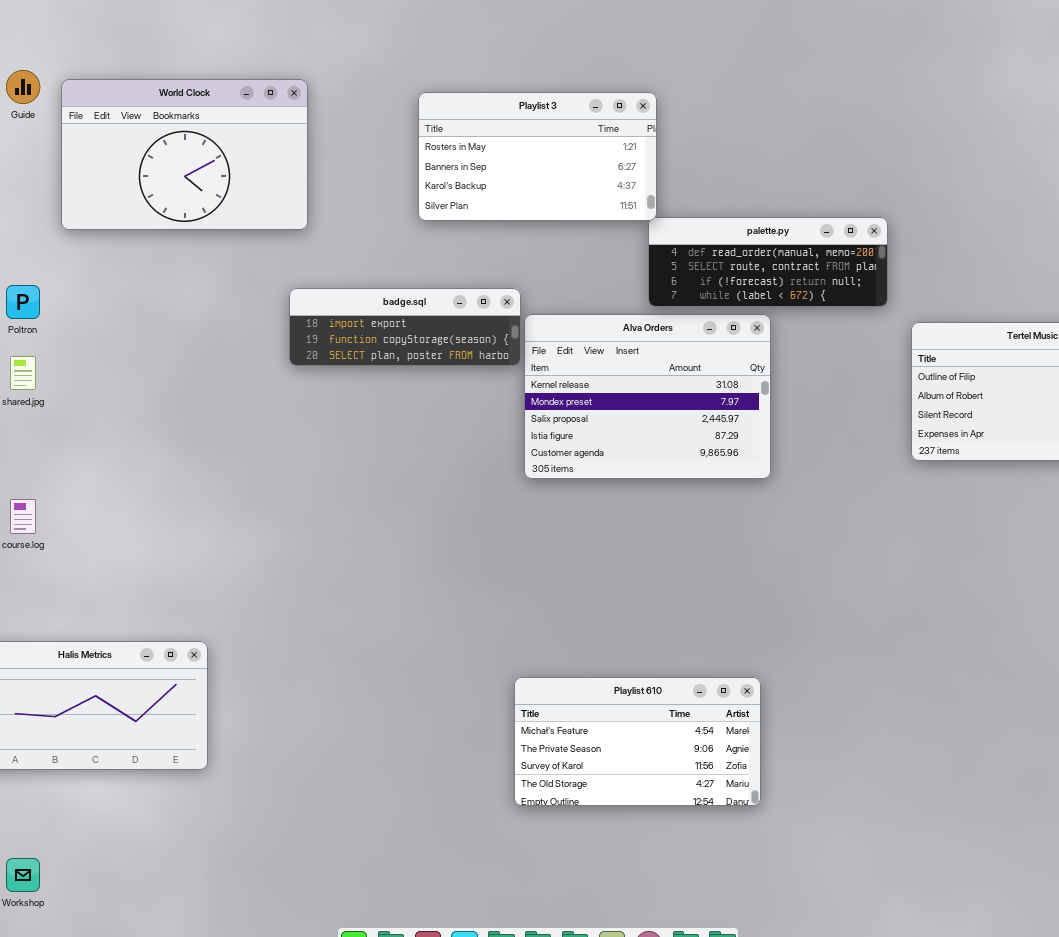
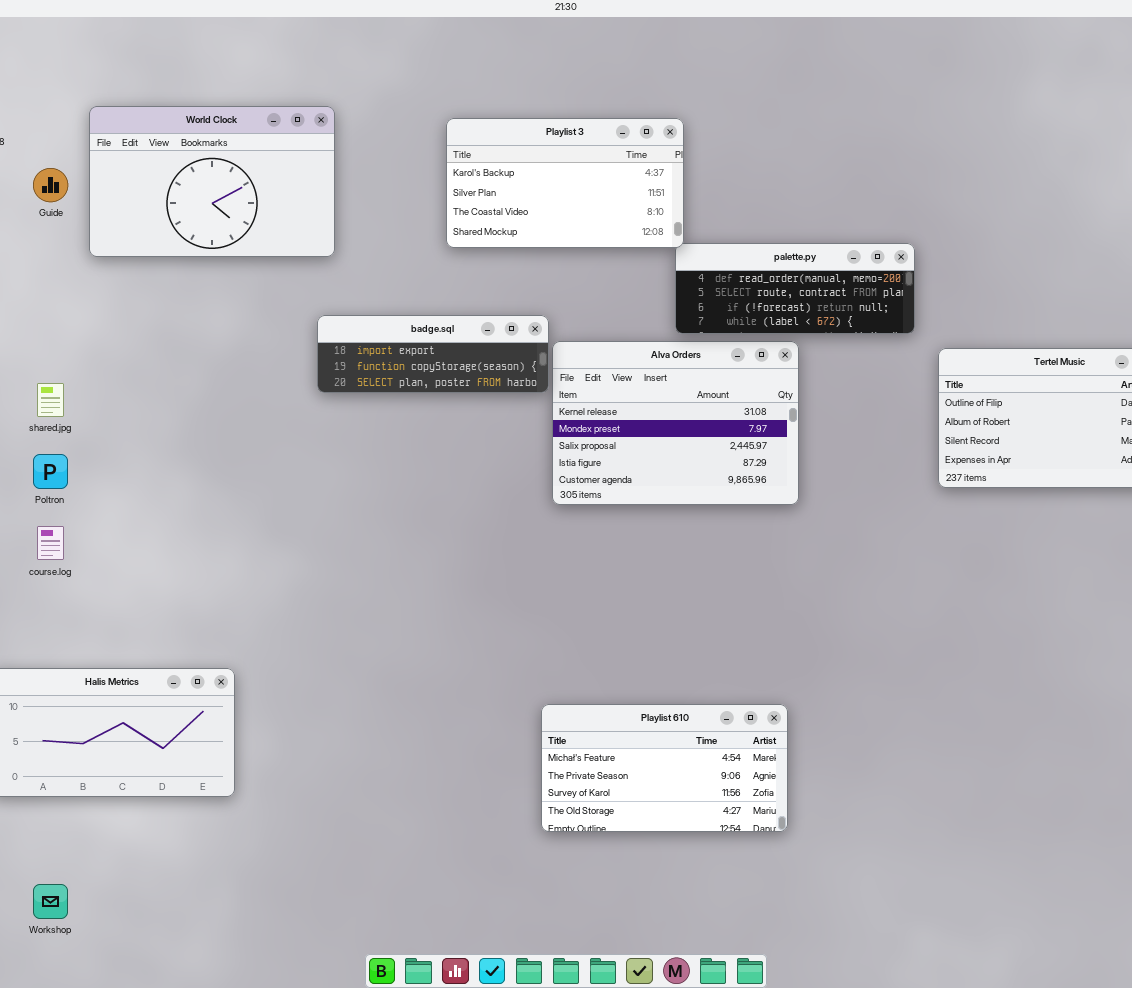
Guide: [6,70,40,104] -> [33,168,68,202], moved
Playlist 3: [418,92,657,221] -> [446,118,684,248], scrolled down 2 rows
Poltron: [6,285,40,319] -> [33,454,68,489], moved

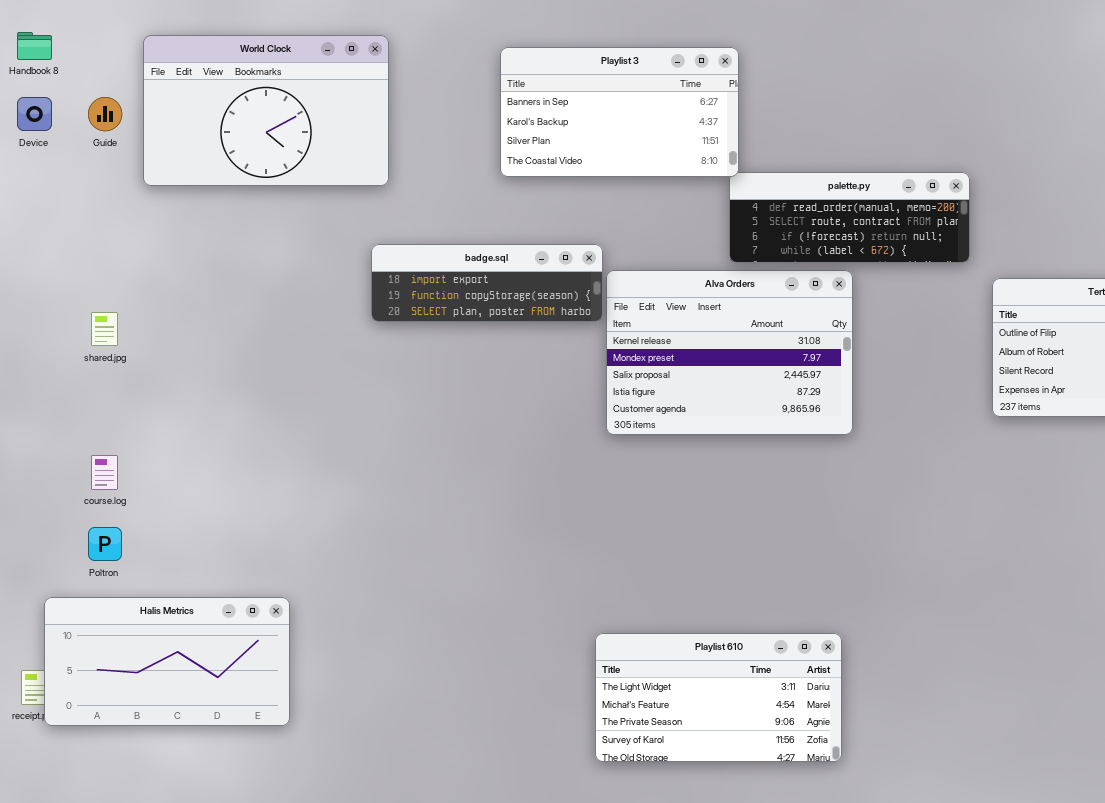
Playlist 3: [446,118,684,248] -> [500,47,739,177], scrolled up 1 row
Poltron: [33,454,68,489] -> [88,527,122,561], moved
Playlist 610: [541,704,788,832] -> [595,633,842,762], scrolled up 1 row

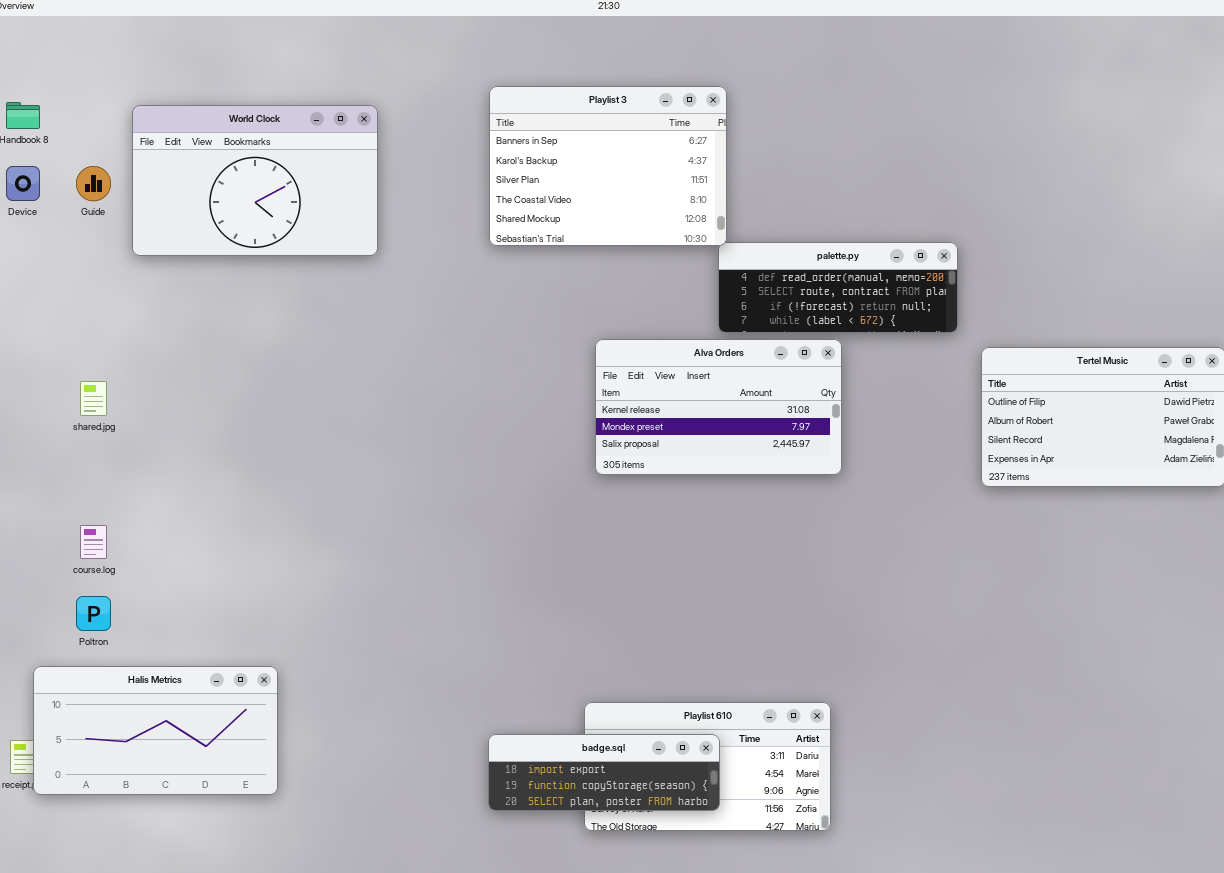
Playlist 3: [500,47,739,177] -> [489,86,727,246], resized
badge.sql: [371,244,603,322] -> [488,734,720,811], moved
Alva Orders: [606,270,853,435] -> [595,339,842,475], resized

